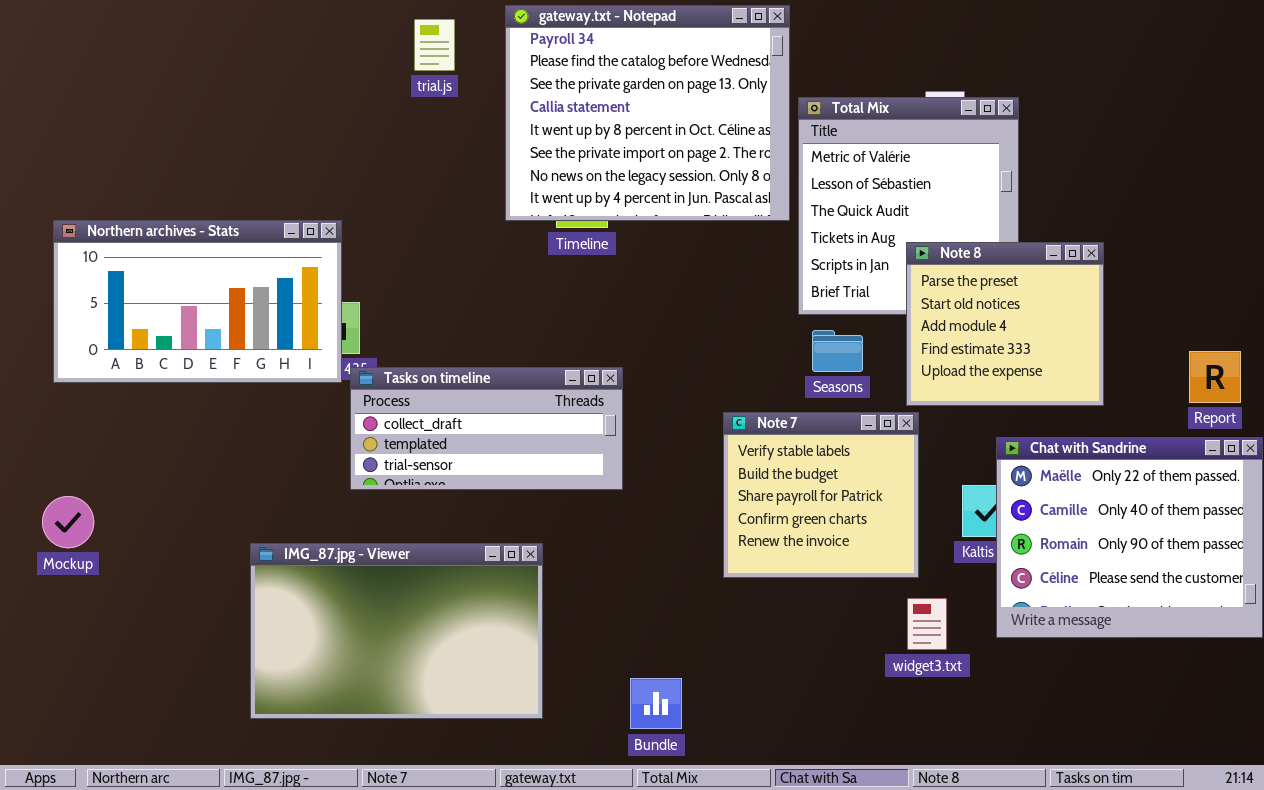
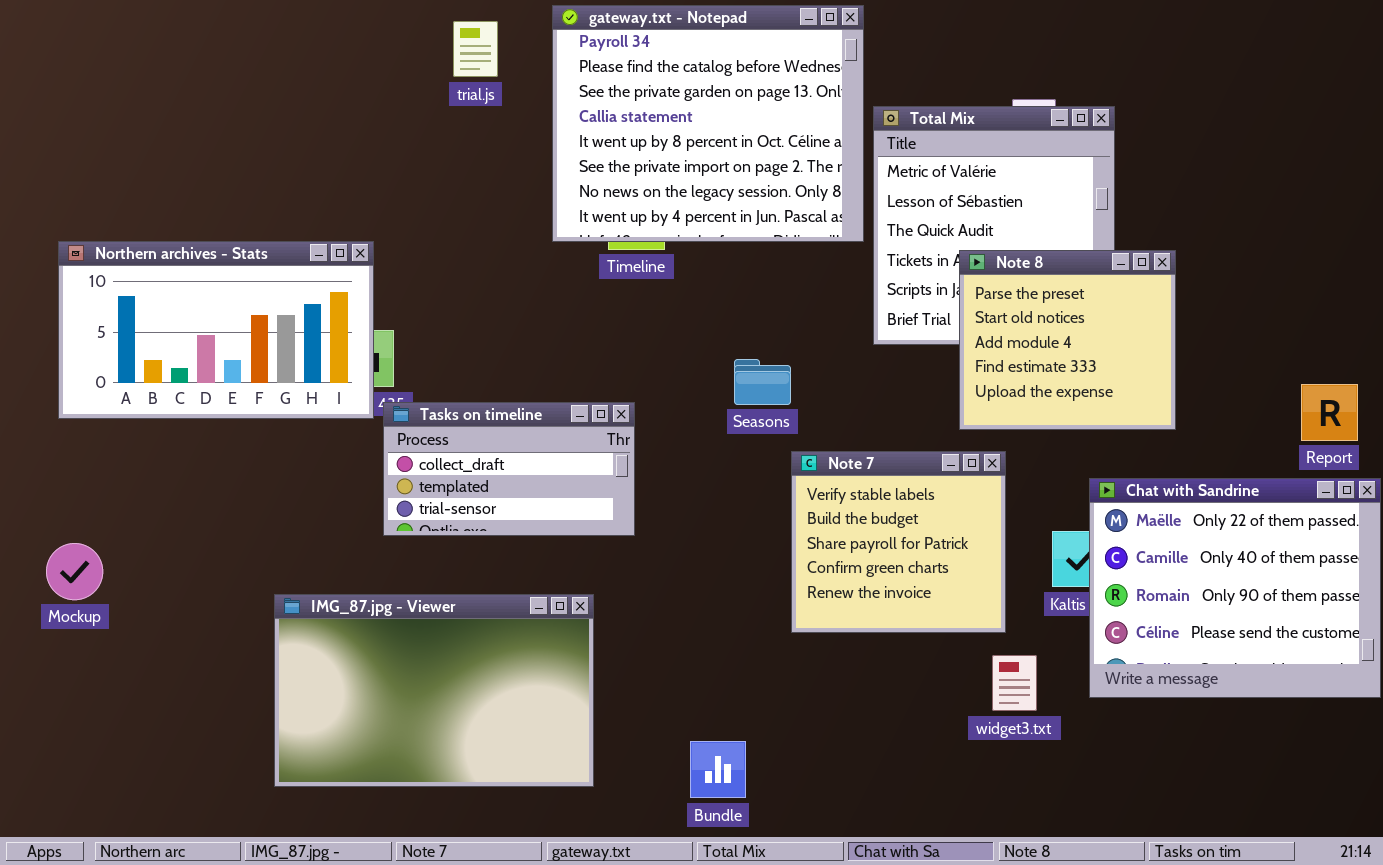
Note 8: [906,242,1104,406] -> [959,250,1176,430], moved
Seasons: [812,330,863,372] -> [734,359,791,405], moved
Tasks on timeline: [350,367,623,490] -> [383,402,635,536], resized

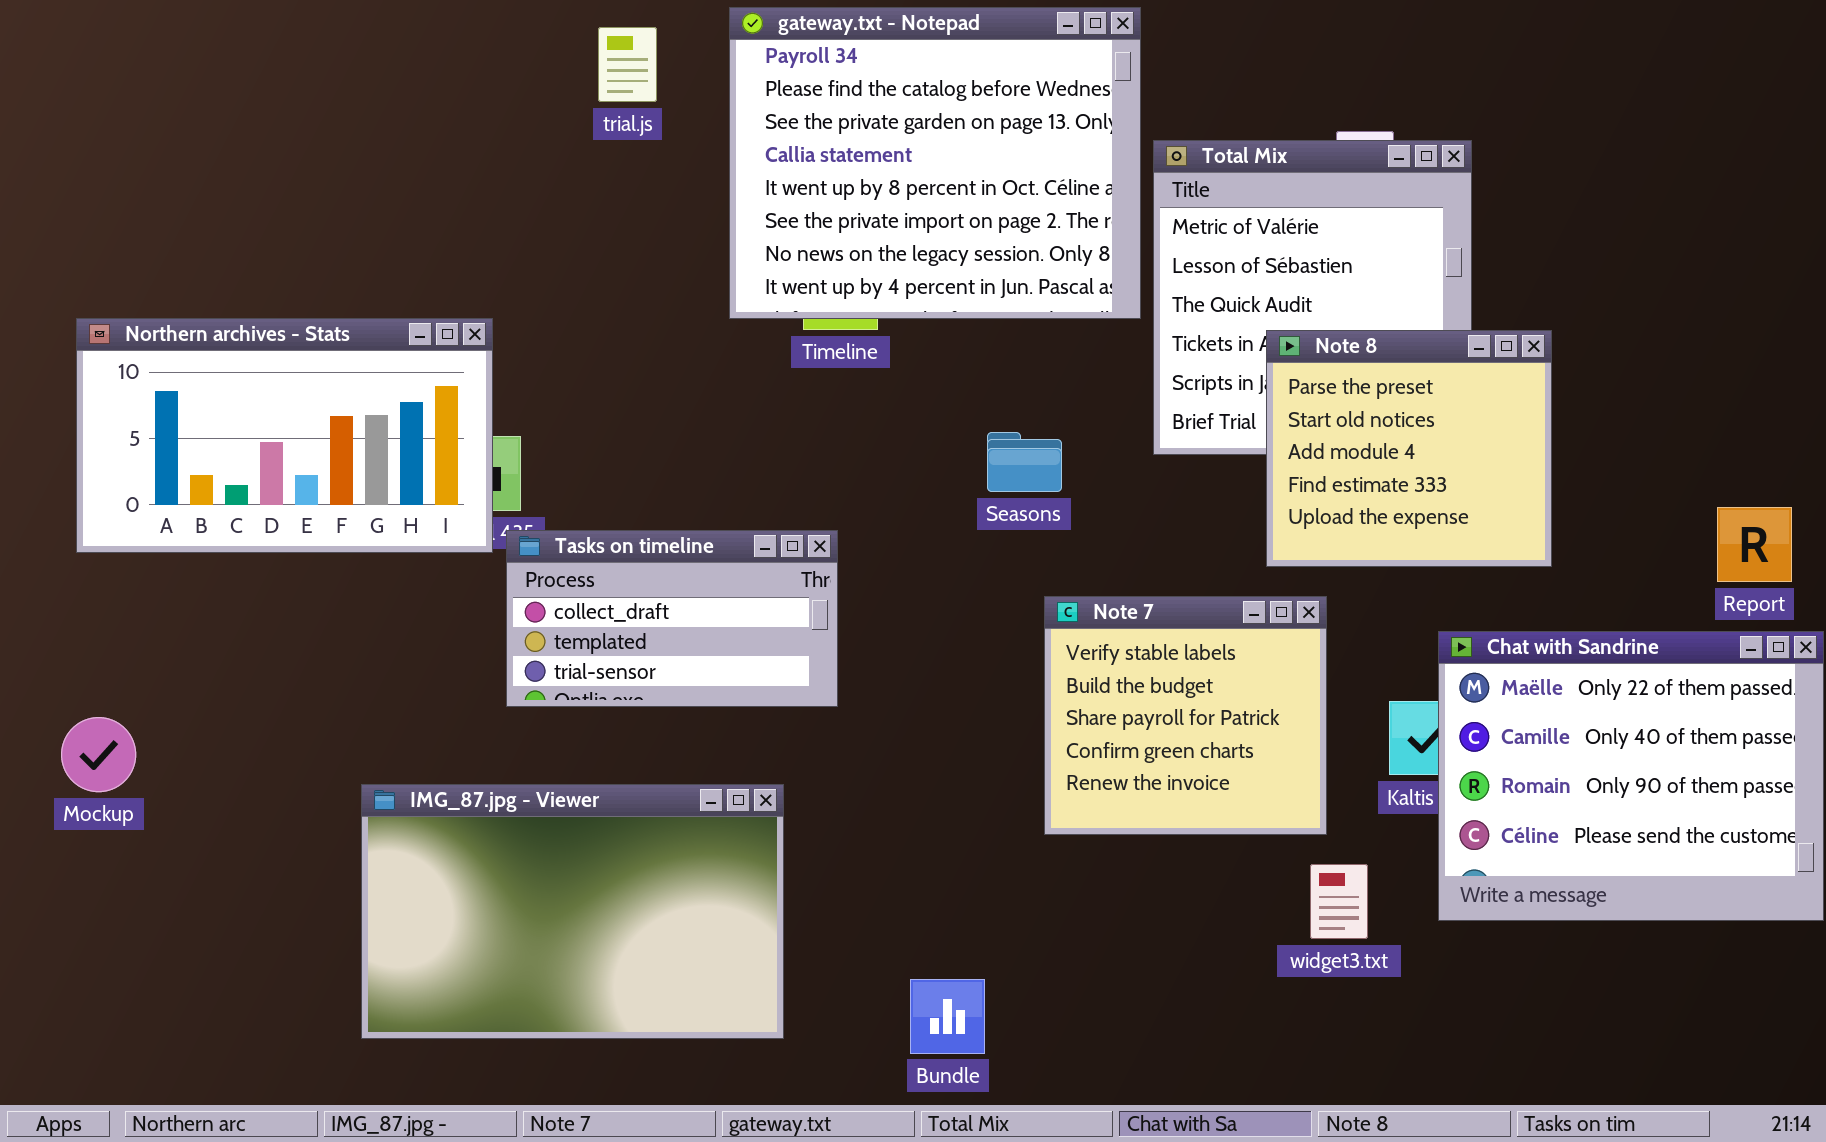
Seasons: [734,359,791,405] -> [987,432,1062,492], moved

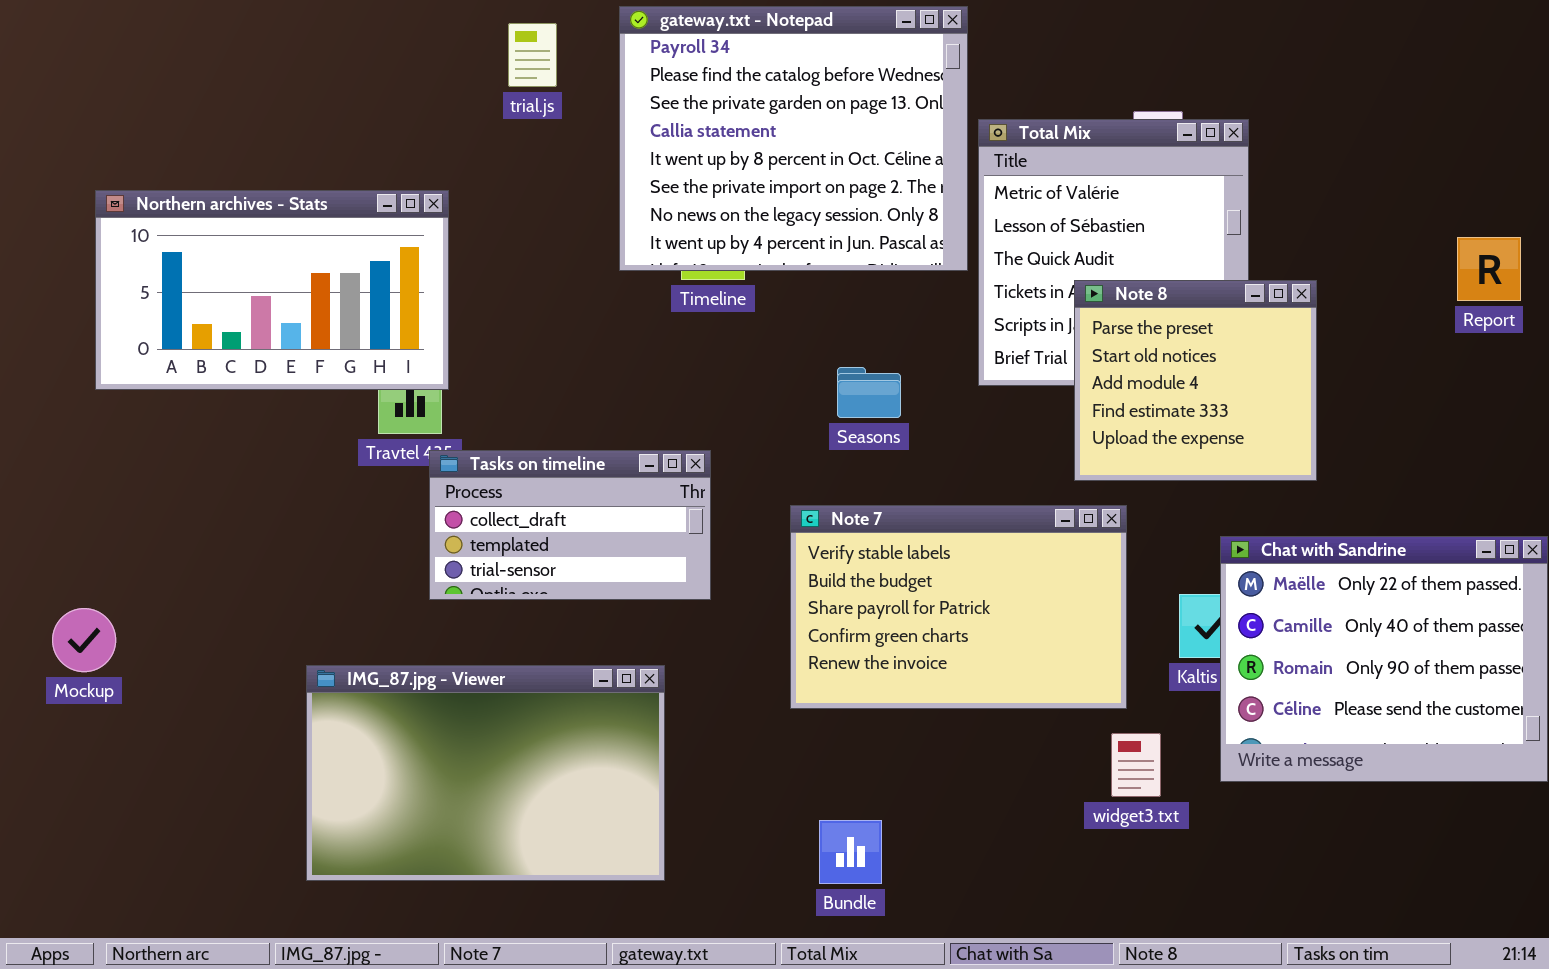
Northern archives - Stats: [76,318,493,553] -> [95,190,449,390], moved
Report: [1717,507,1792,582] -> [1457,237,1521,301], moved
Note 7: [1044,596,1327,835] -> [790,505,1127,709], resized
Bundle: [910,979,985,1054] -> [819,820,882,884], moved

